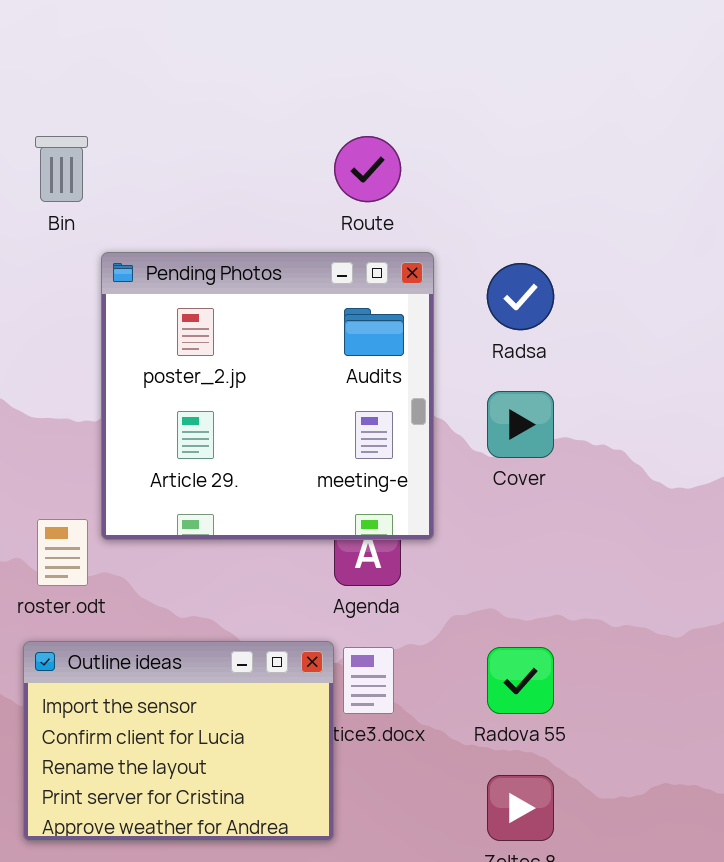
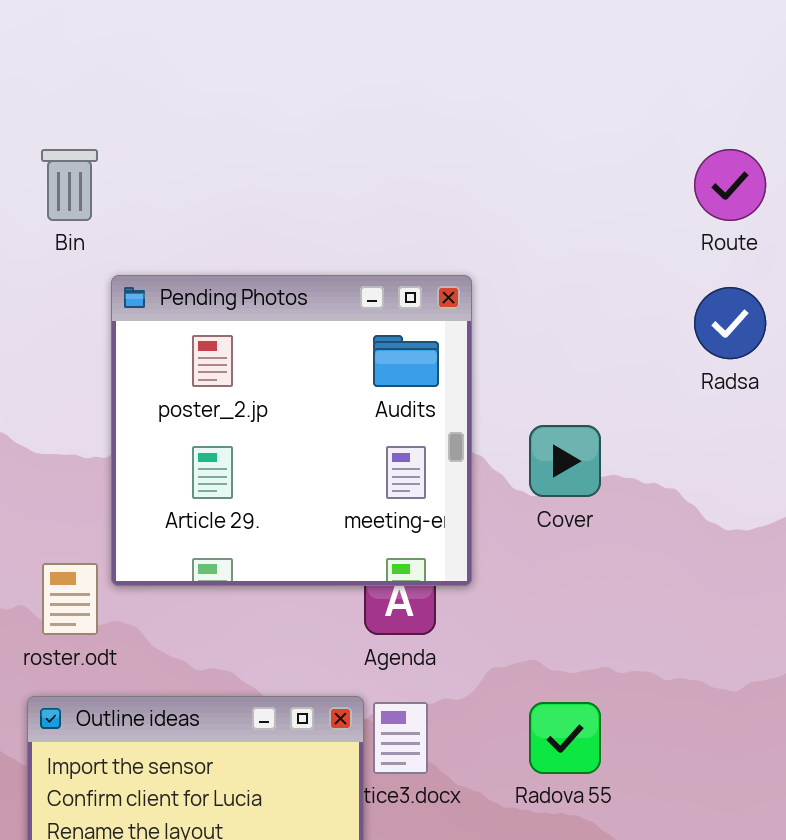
Route: [334,136,401,202] -> [694,149,766,221], moved
Radsa: [487,263,554,330] -> [694,287,766,359], moved

